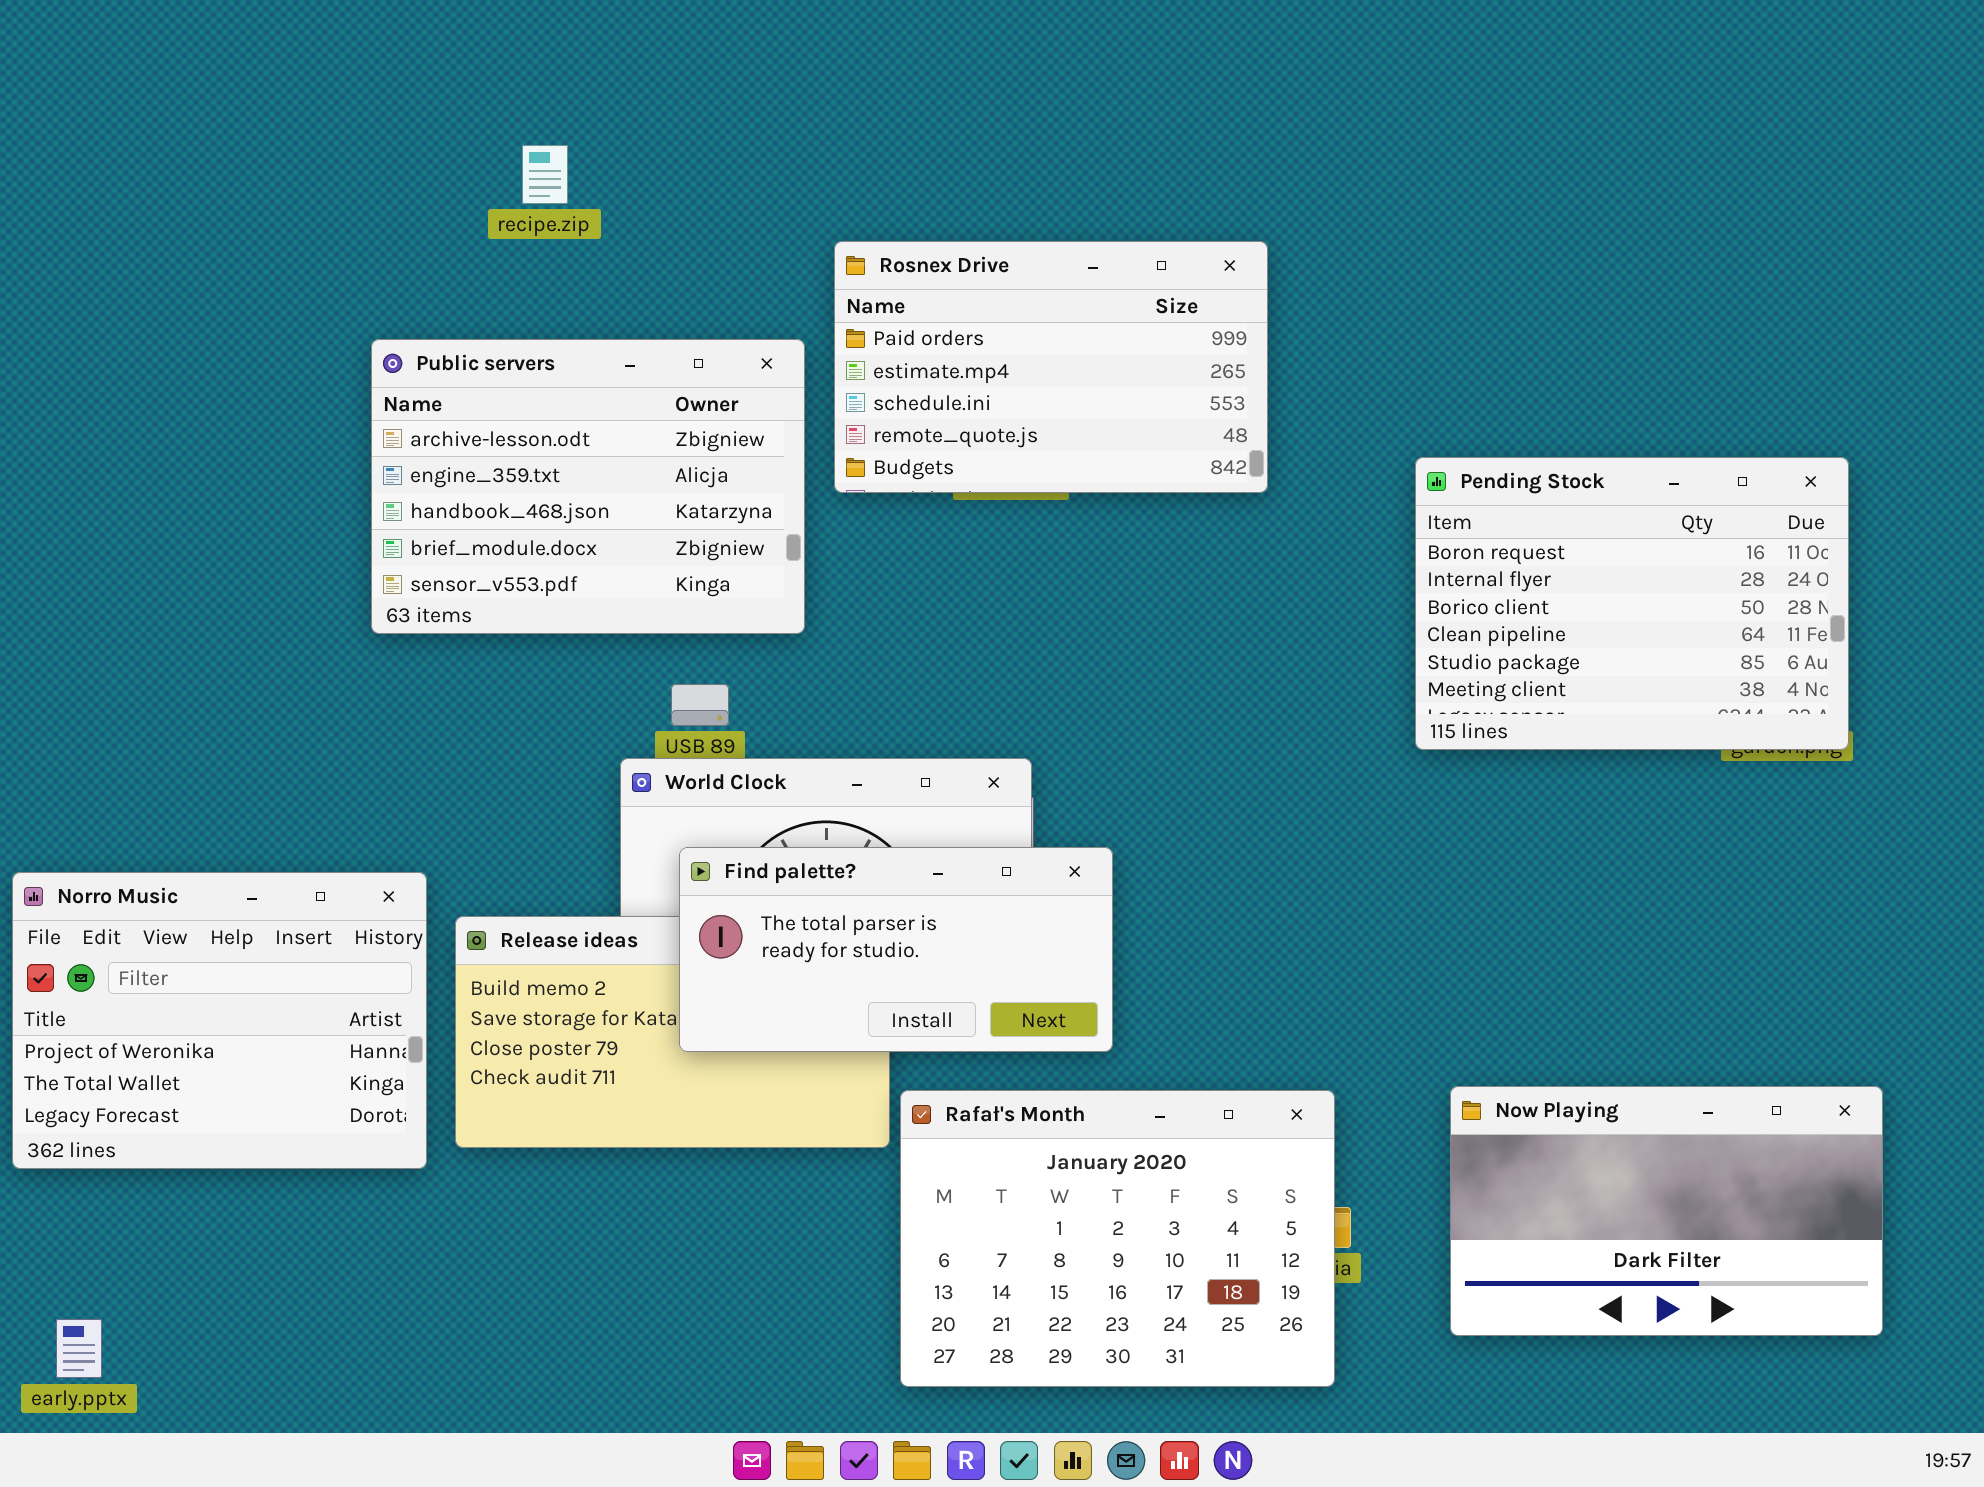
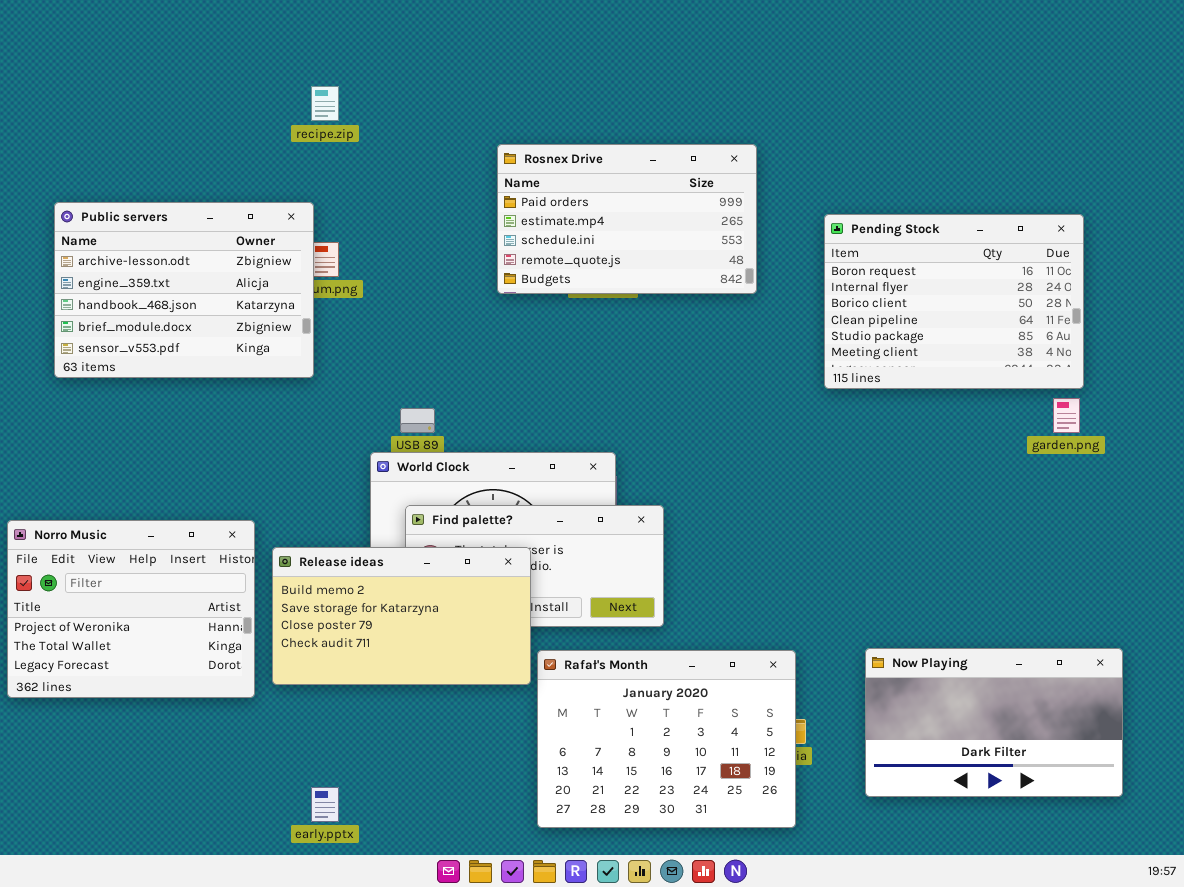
Public servers: [371,339,805,634] -> [54,202,314,378], moved
Pending Stock: [1415,457,1849,750] -> [824,214,1084,389], moved
Release ideas: [455,916,890,1148] -> [272,547,531,685], raised
early.pptx: [56,1319,102,1378] -> [311,787,339,822], moved

